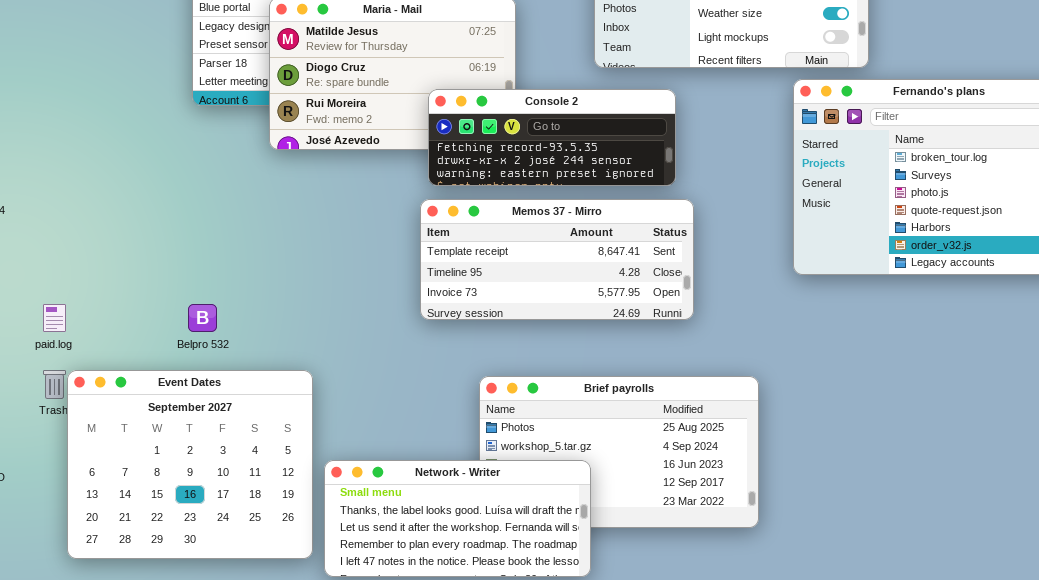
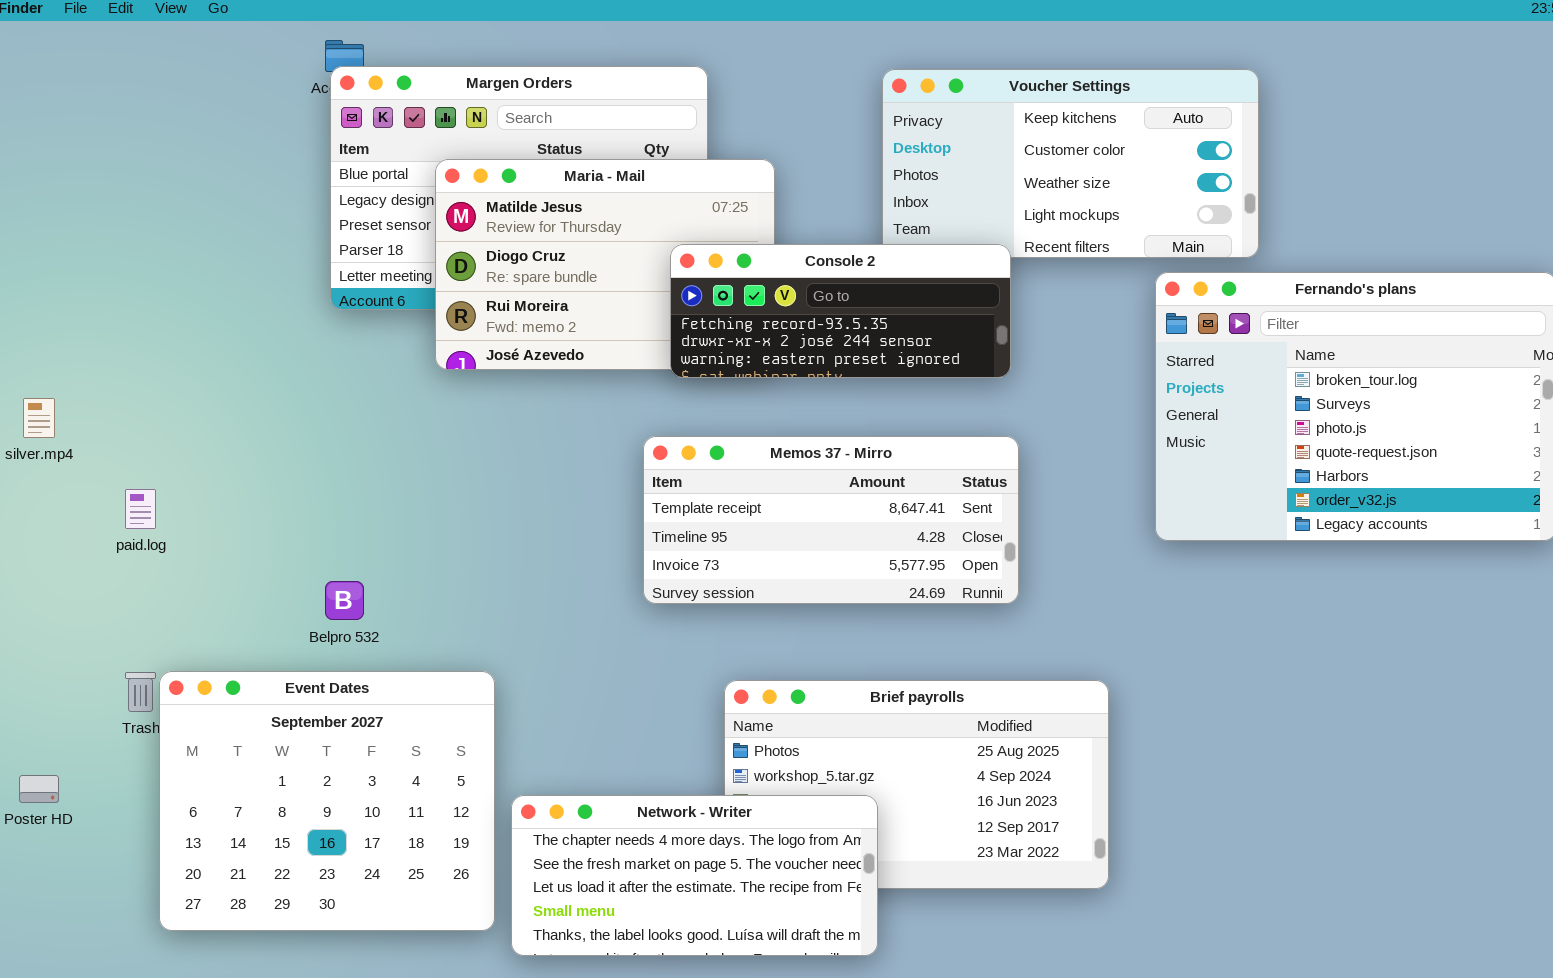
Console 2: [428,89,676,186] -> [670,244,1011,378], moved
paid.log: [43,304,66,332] -> [125,489,156,529], moved
Network - Writer: [324,460,591,577] -> [511,795,878,956], scrolled up 3 rows

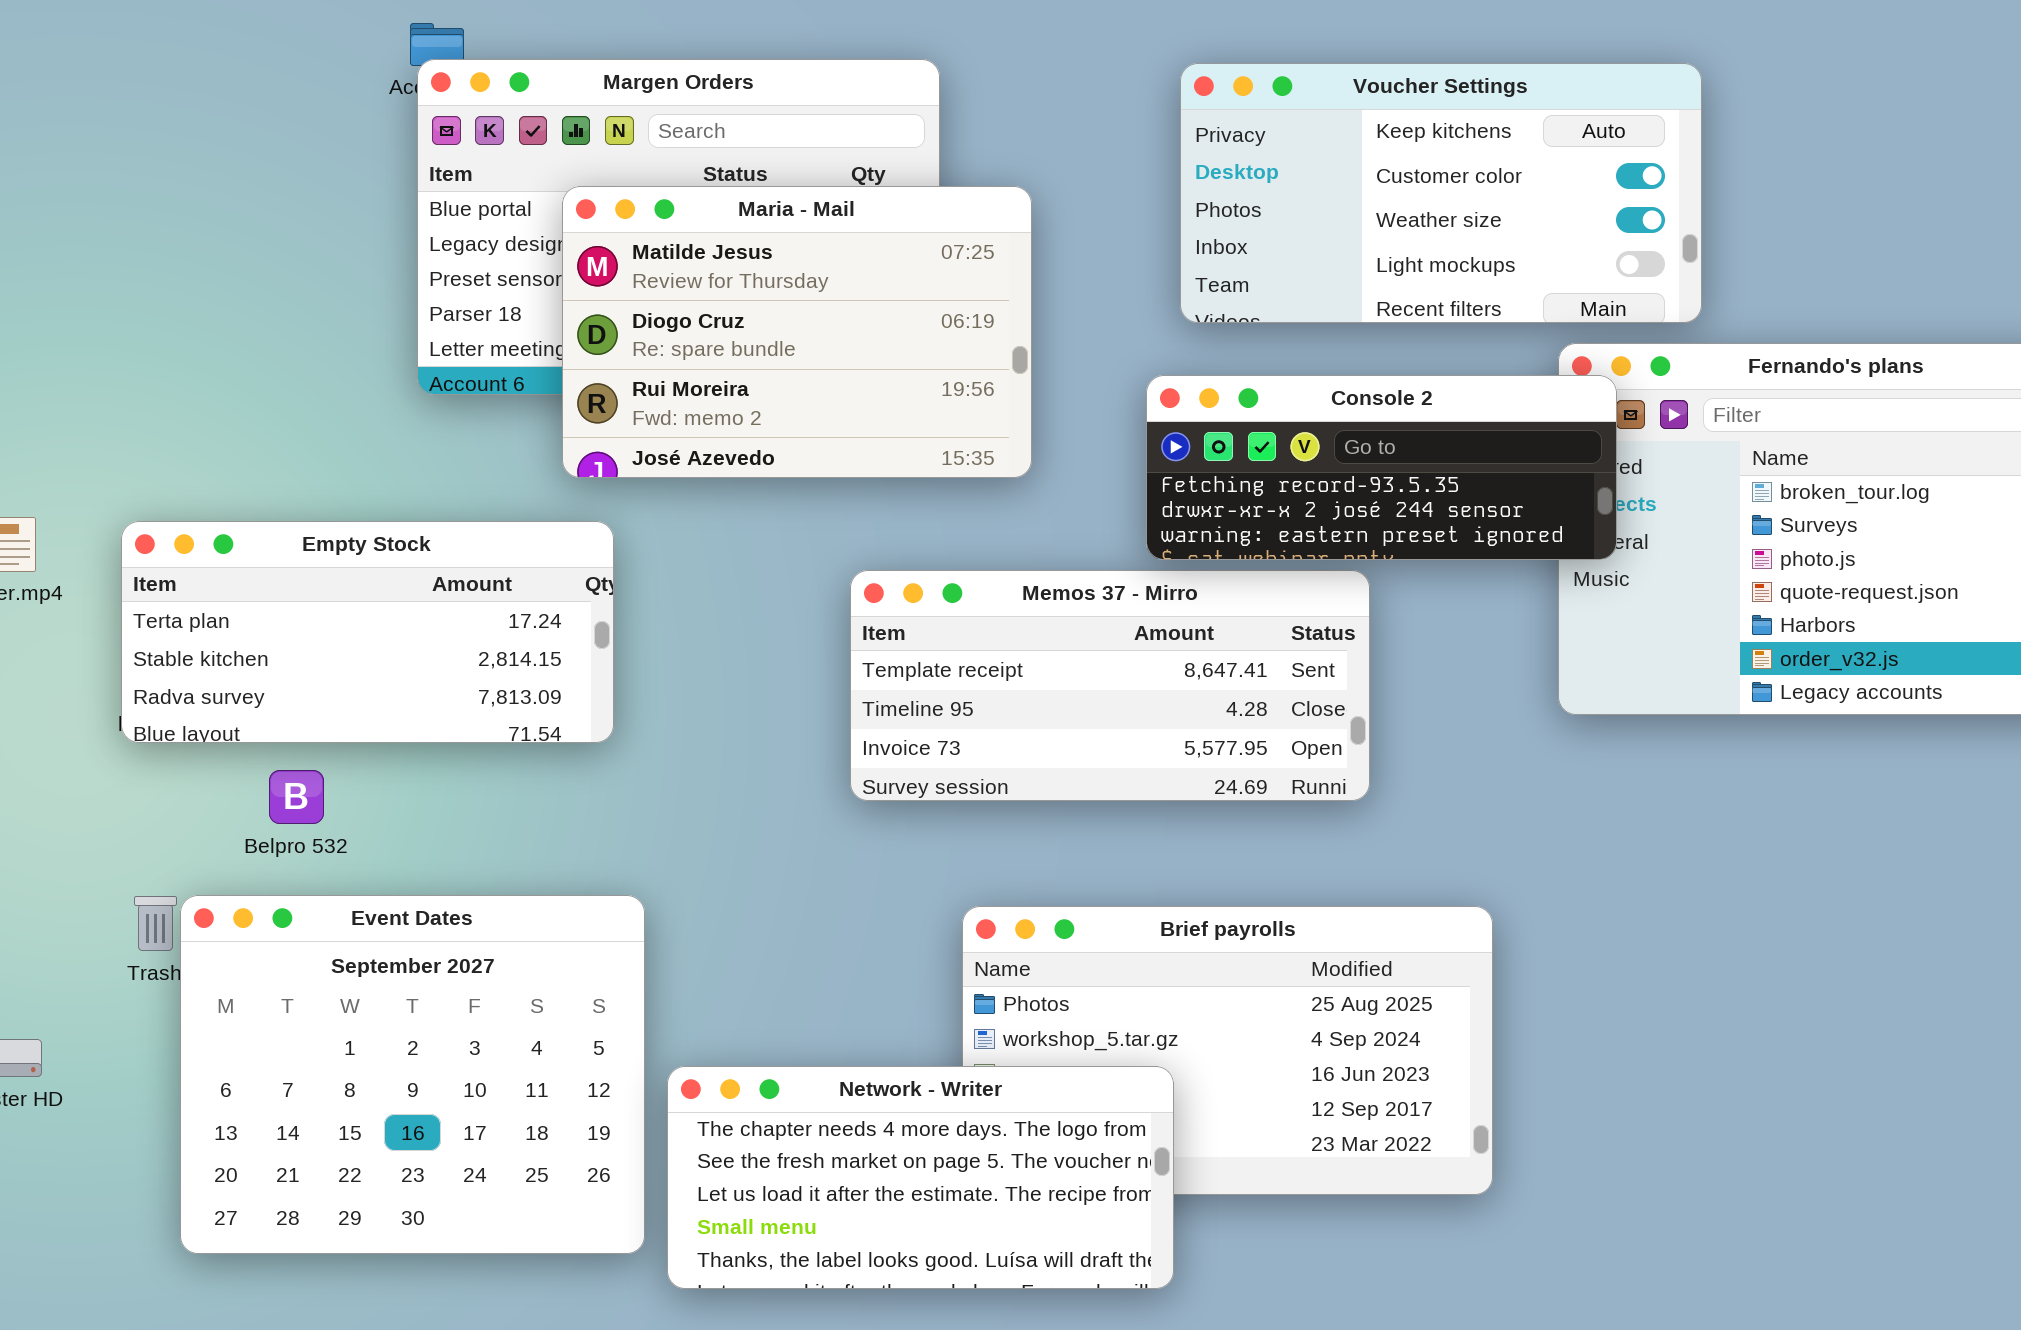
Console 2: [670,244,1011,378] -> [1146,375,1617,560], moved
Empty Stock: none -> [121,521,614,743], opened
Belpro 532: [325,581,364,620] -> [269,770,324,824], moved

